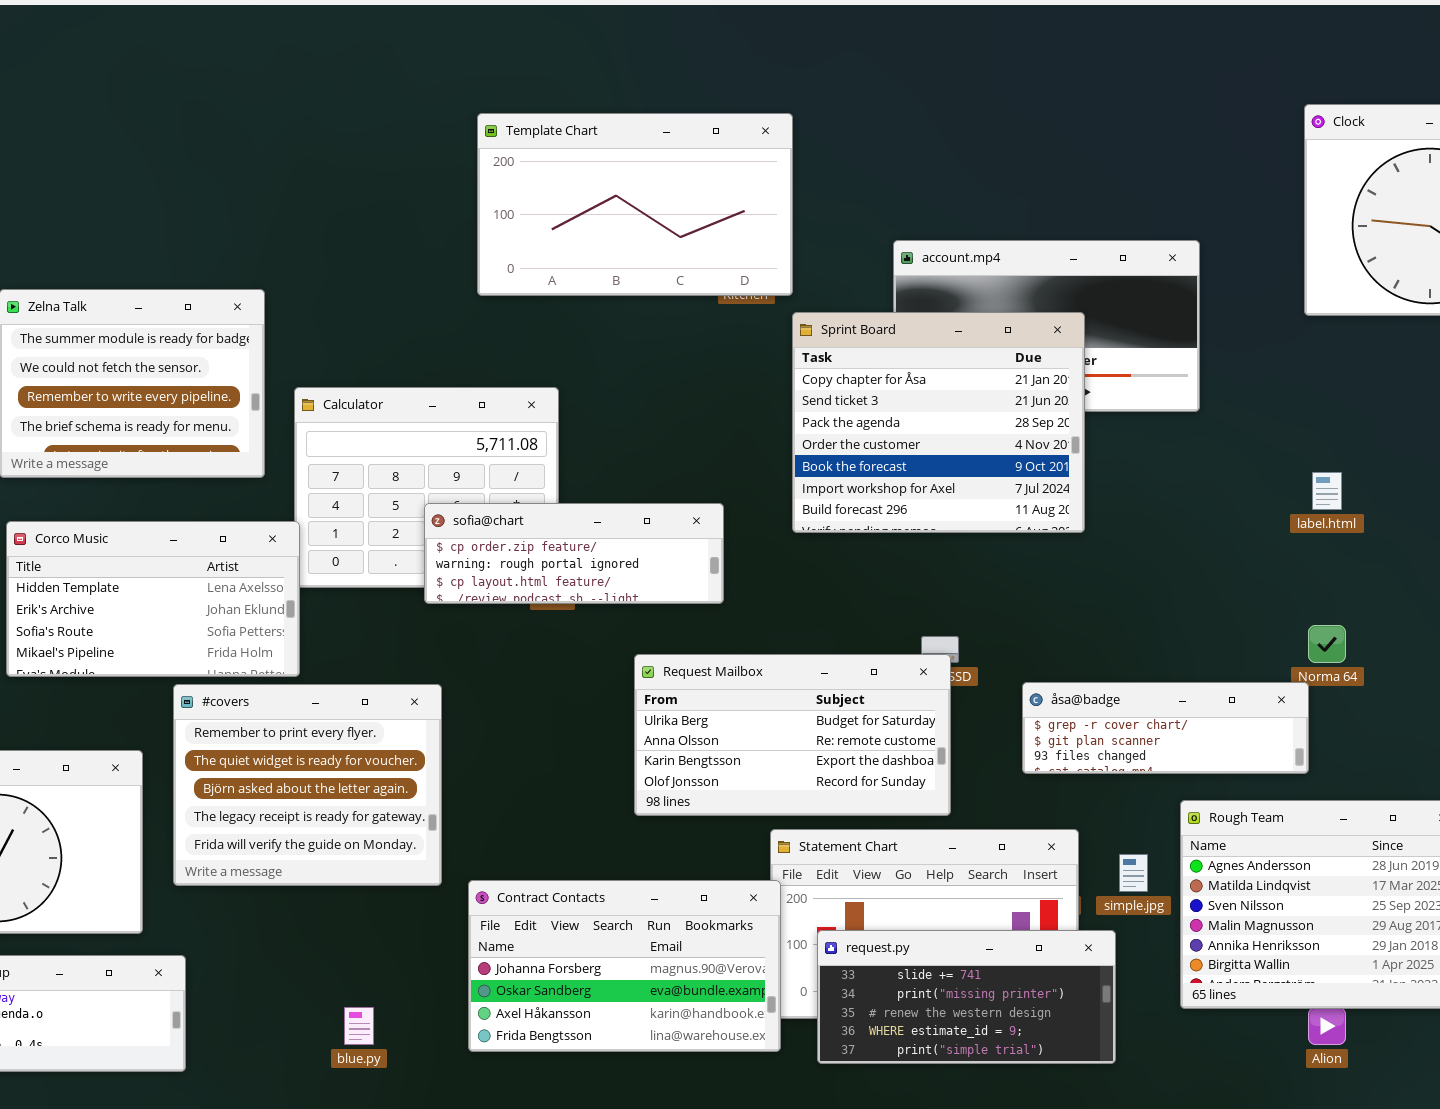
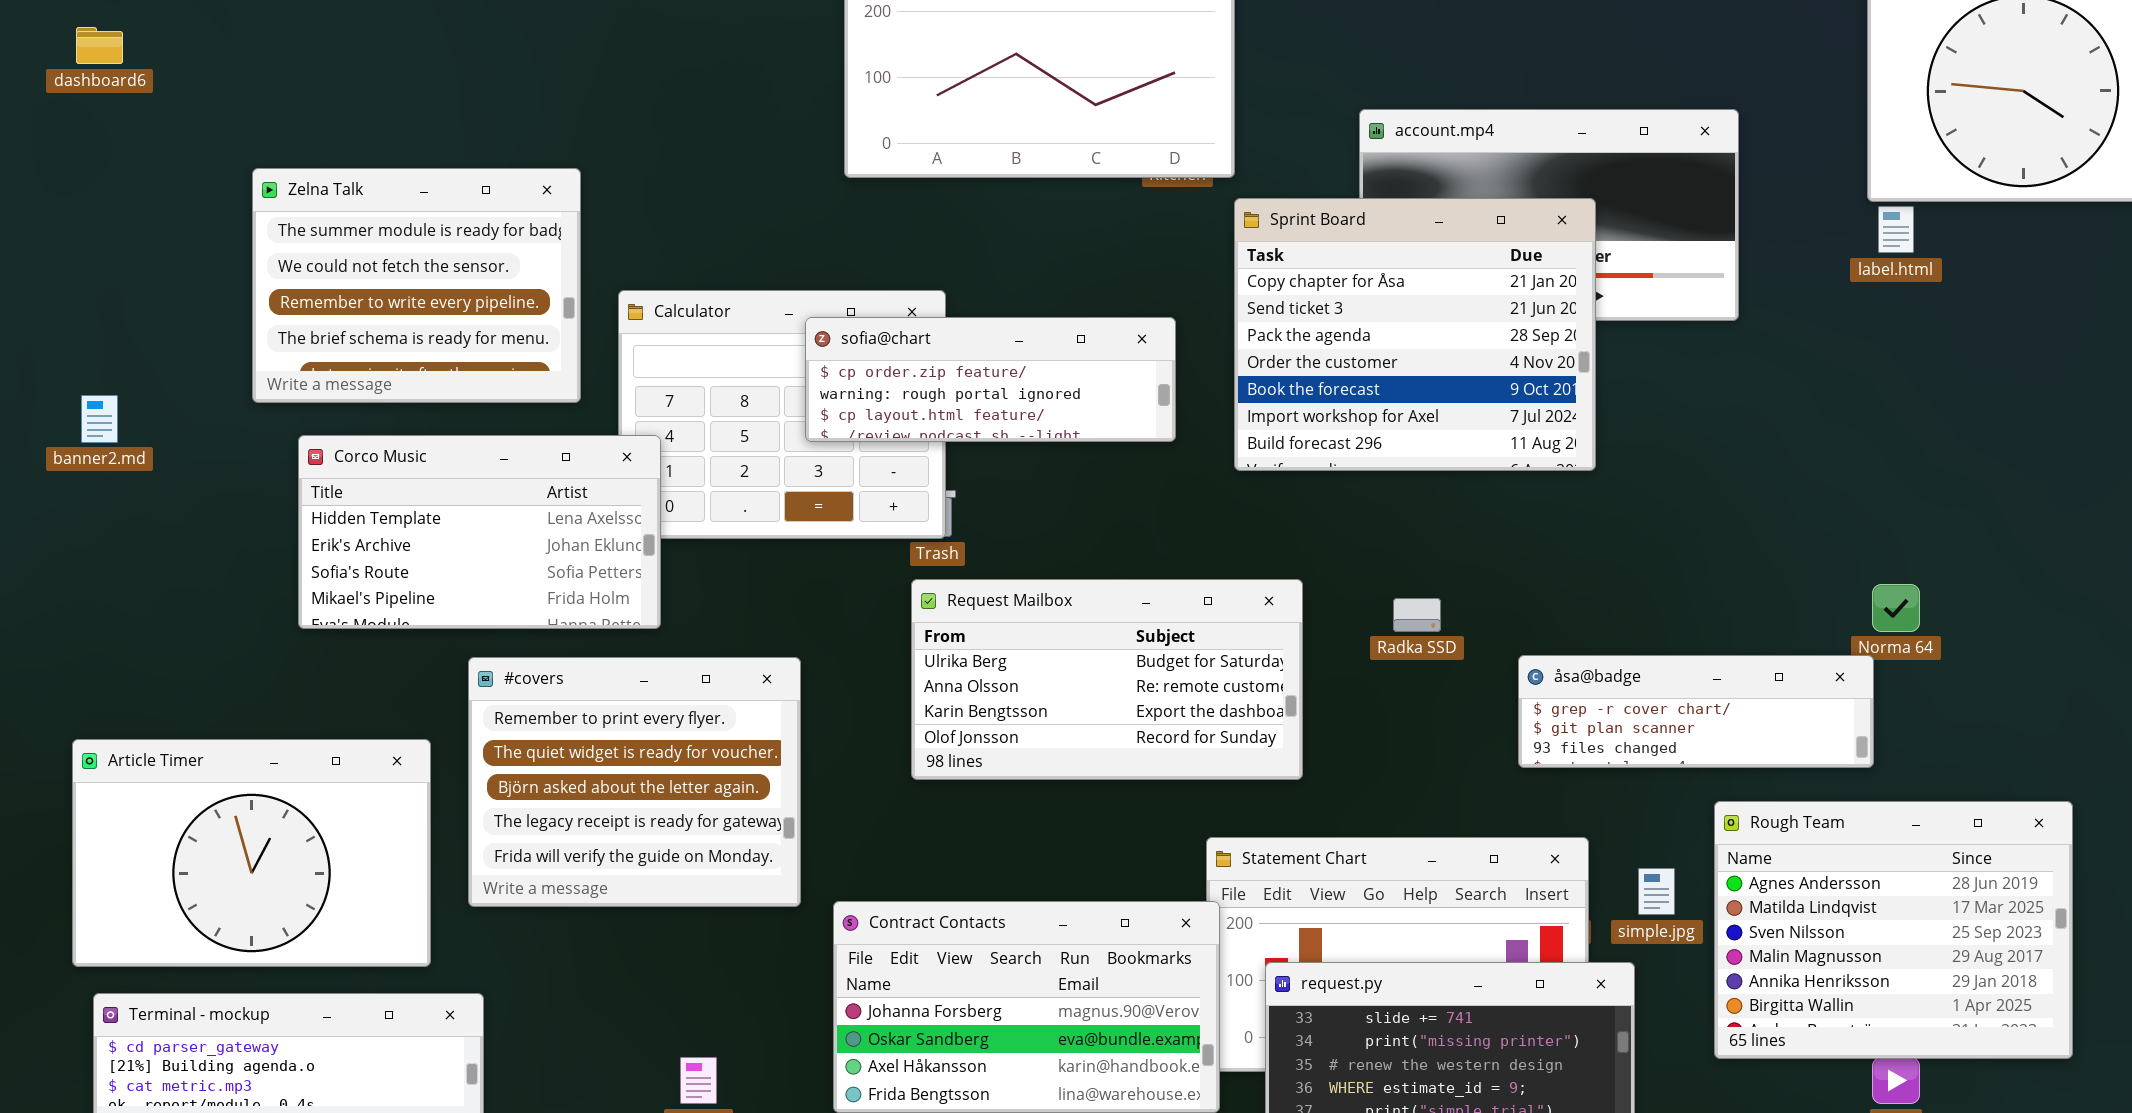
label.html: [1312,472,1342,510] -> [1878,206,1914,253], moved
sofia@chart: [424,503,724,604] -> [805,317,1176,442], moved
Corco Music: [6,521,300,677] -> [298,435,661,629], moved
Request Mailbox: [634,654,951,816] -> [911,579,1303,780], moved

